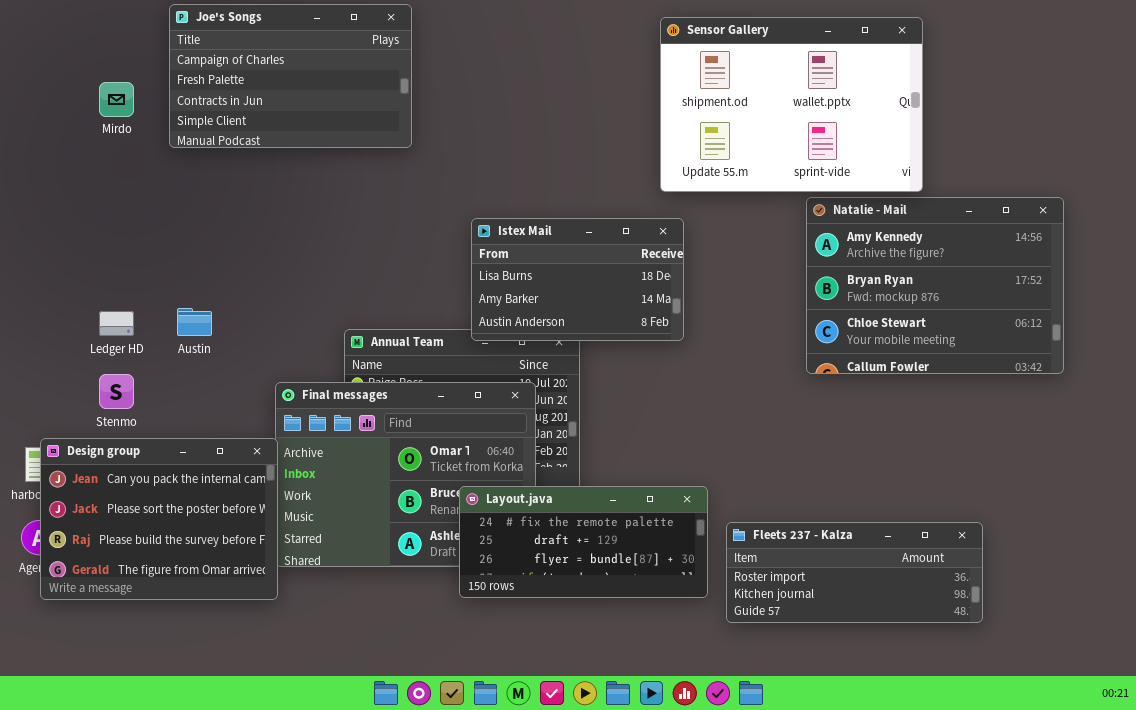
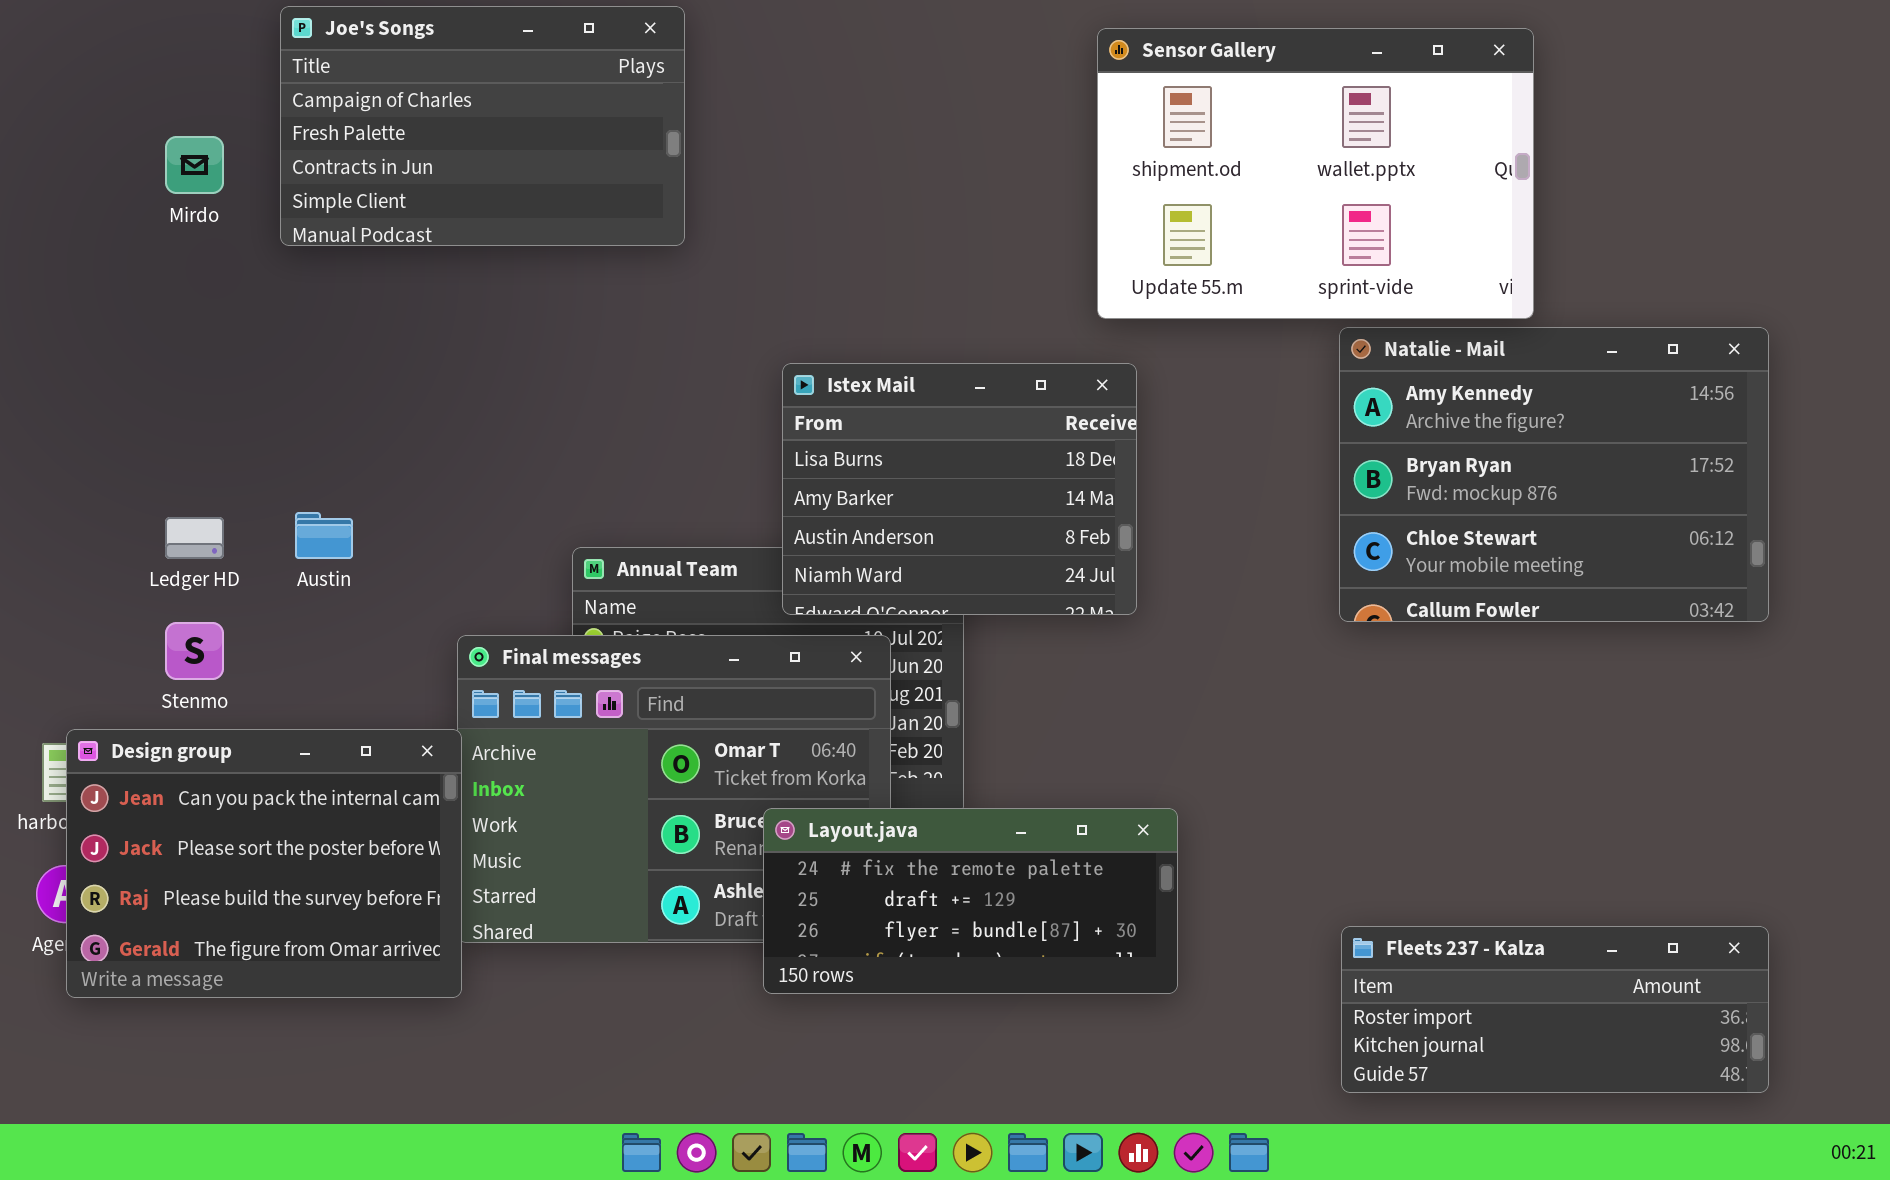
Istex Mail: [471,218,684,341] -> [782,363,1137,615], resized
Fleets 237 - Kalza: [726,522,983,623] -> [1341,926,1769,1093], moved

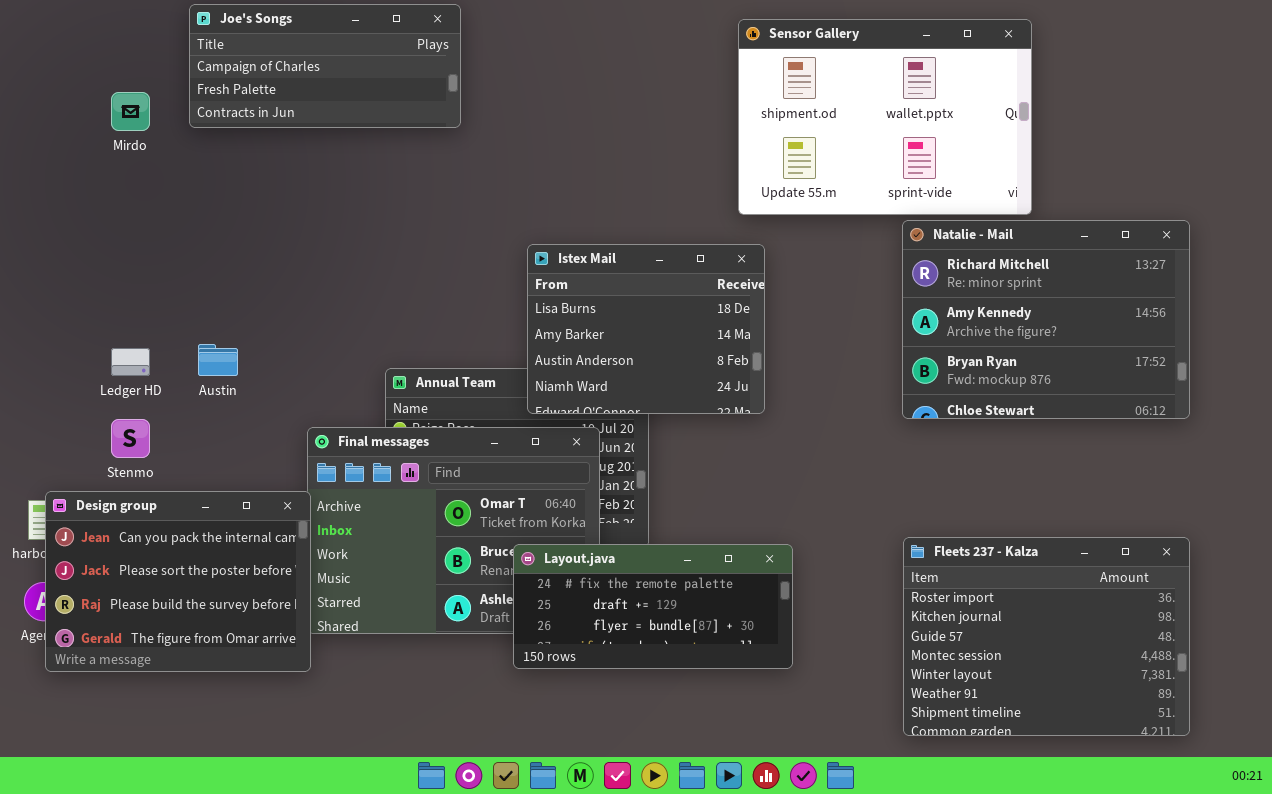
Joe's Songs: [280,6,685,246] -> [189,4,461,128], resized
Natalie - Mail: [1339,327,1769,622] -> [902,220,1190,419], scrolled up 1 row
Fleets 237 - Kalza: [1341,926,1769,1093] -> [903,537,1190,736], resized

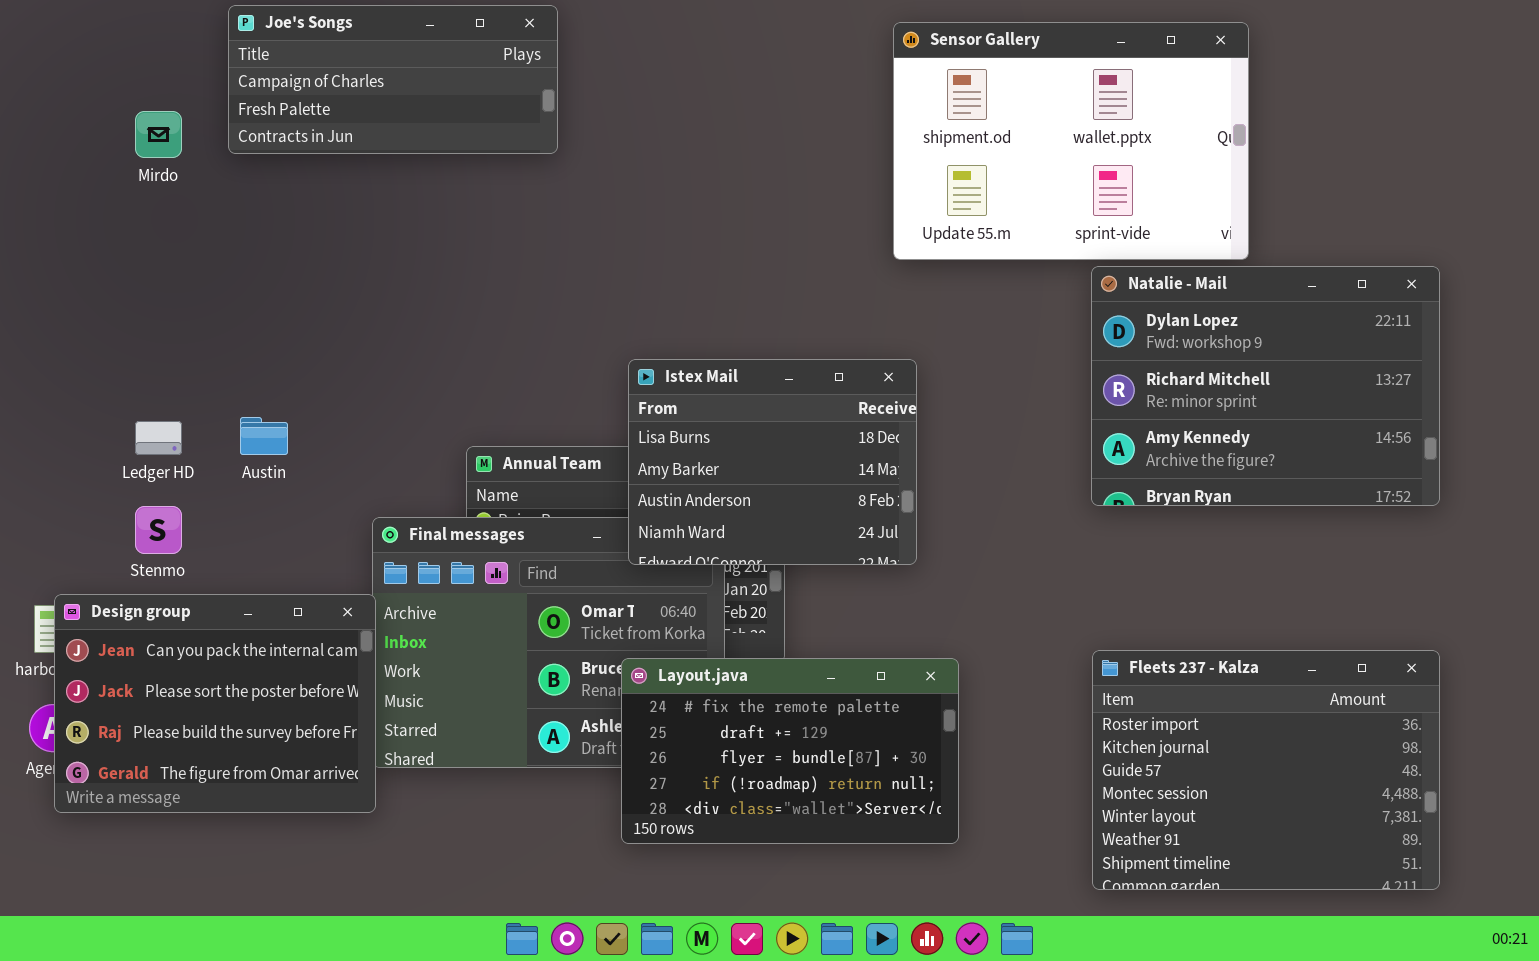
Natalie - Mail: [902,220,1190,419] -> [1091,266,1440,506], scrolled up 1 row
Istex Mail: [527,244,765,414] -> [628,359,917,565], moved
Layout.java: [513,544,793,669] -> [621,658,959,844], resized

